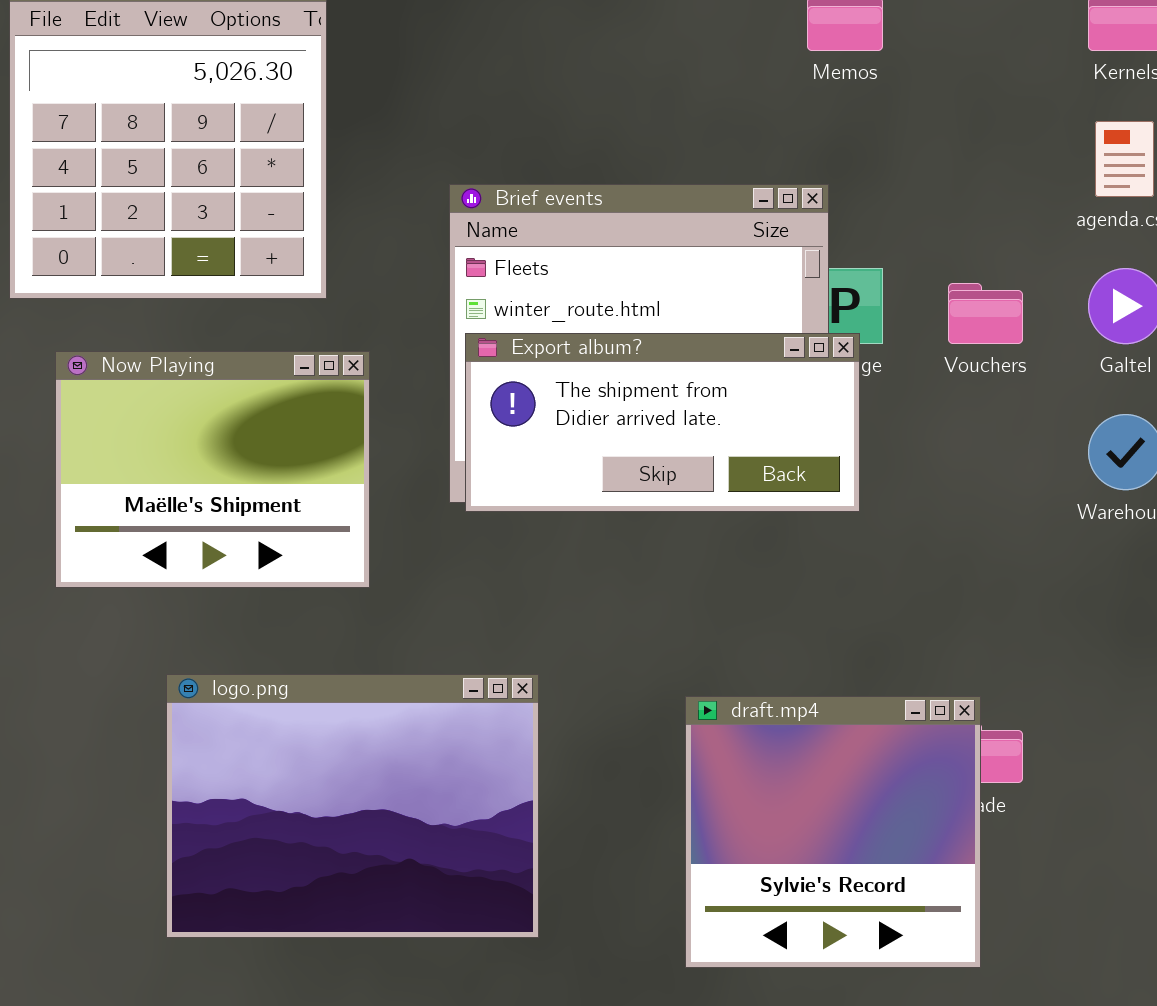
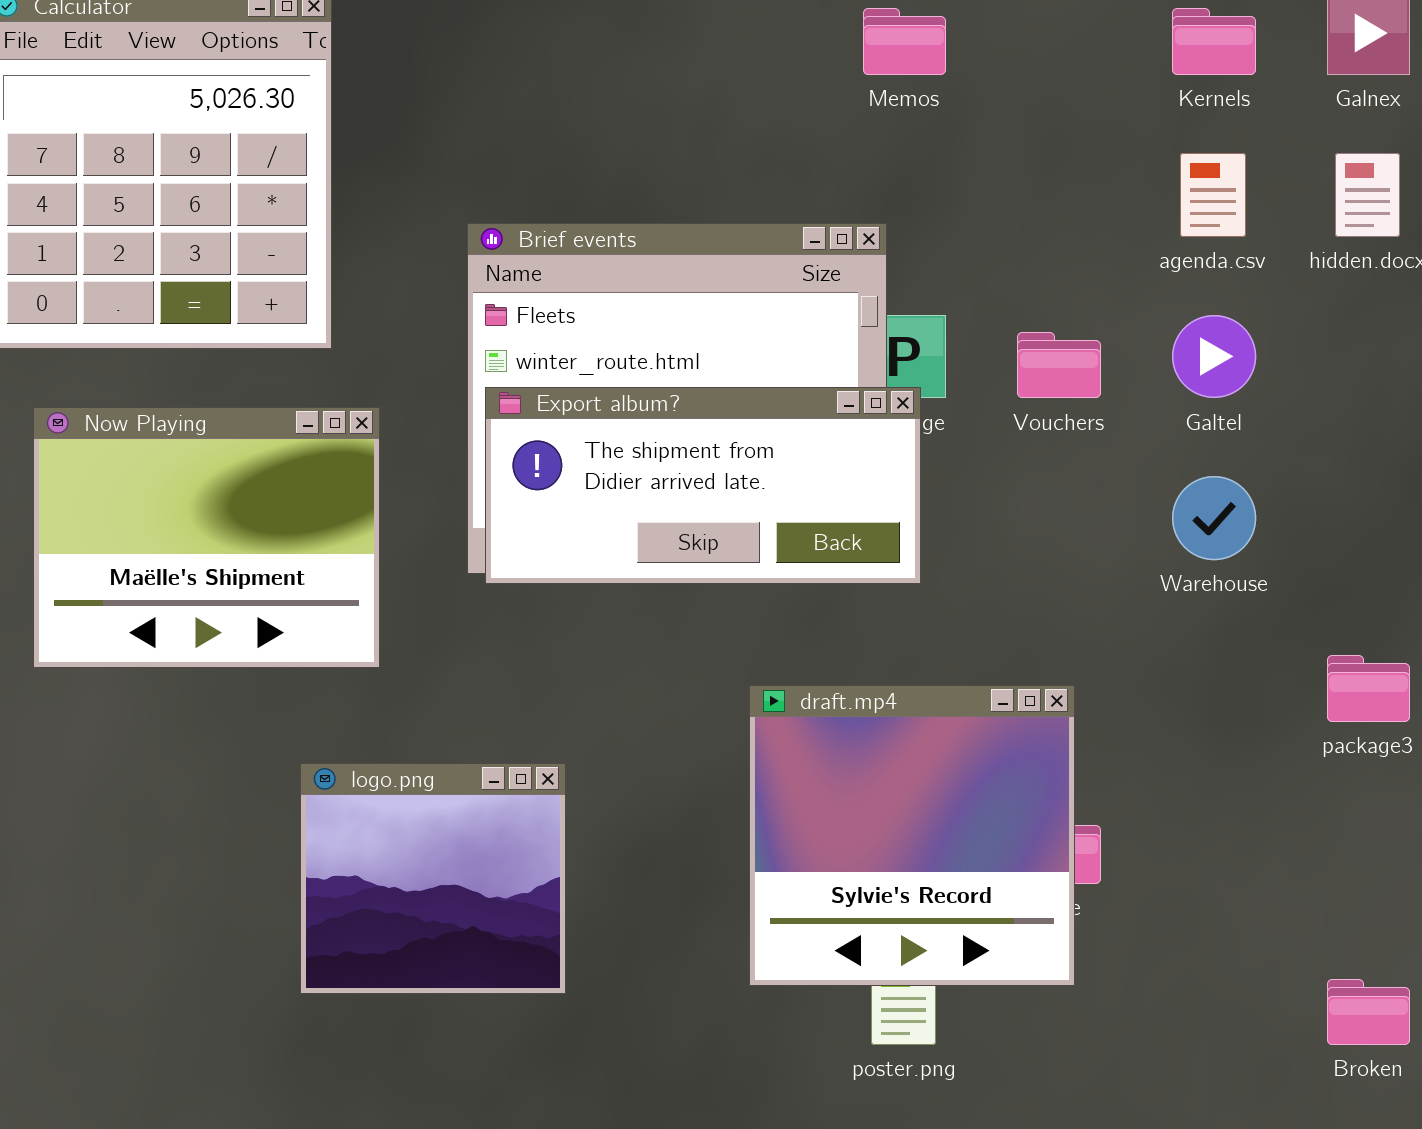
logo.png: [166,674,539,938] -> [300,763,566,994], resized
draft.mp4: [685,696,981,968] -> [749,685,1075,986], moved

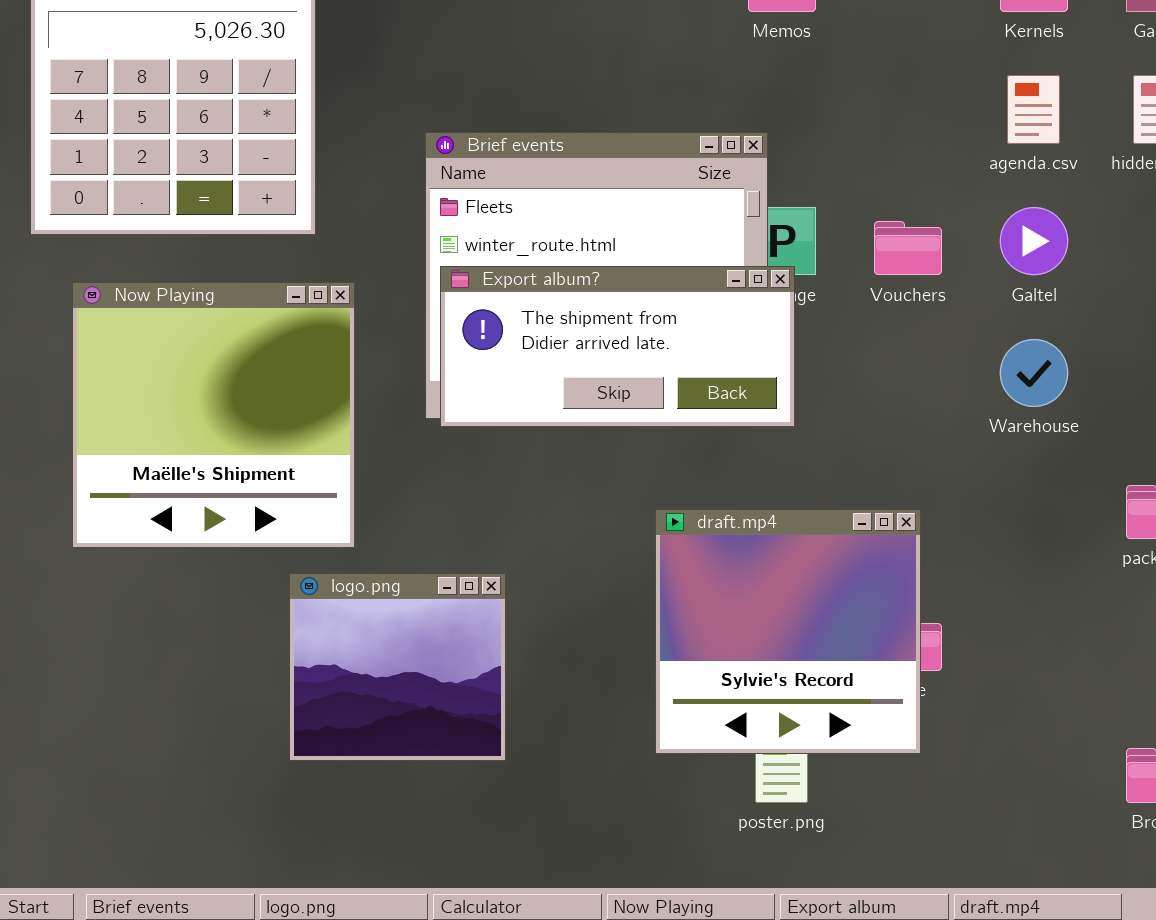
Now Playing: [33,407,380,668] -> [72,282,355,548], resized

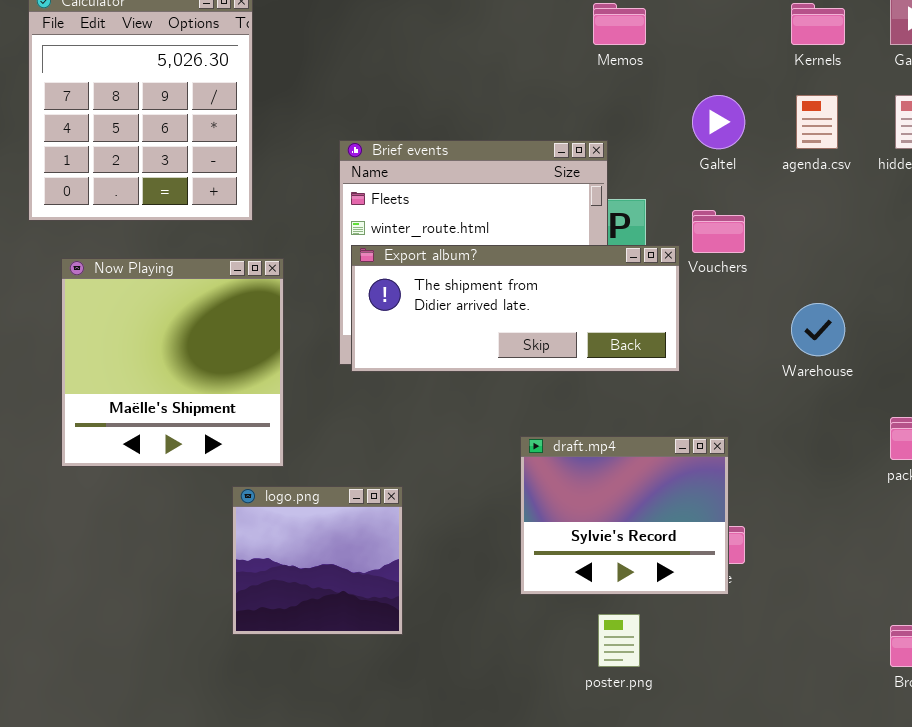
Galtel: [1000,207,1068,275] -> [692,95,745,149], moved
Export album?: [440,266,795,427] -> [351,245,680,372], resized
draft.mp4: [655,509,921,754] -> [520,436,729,595], resized

